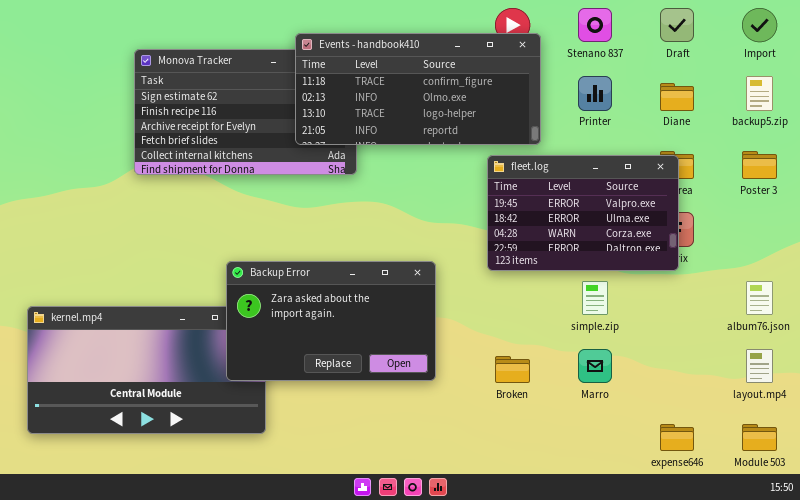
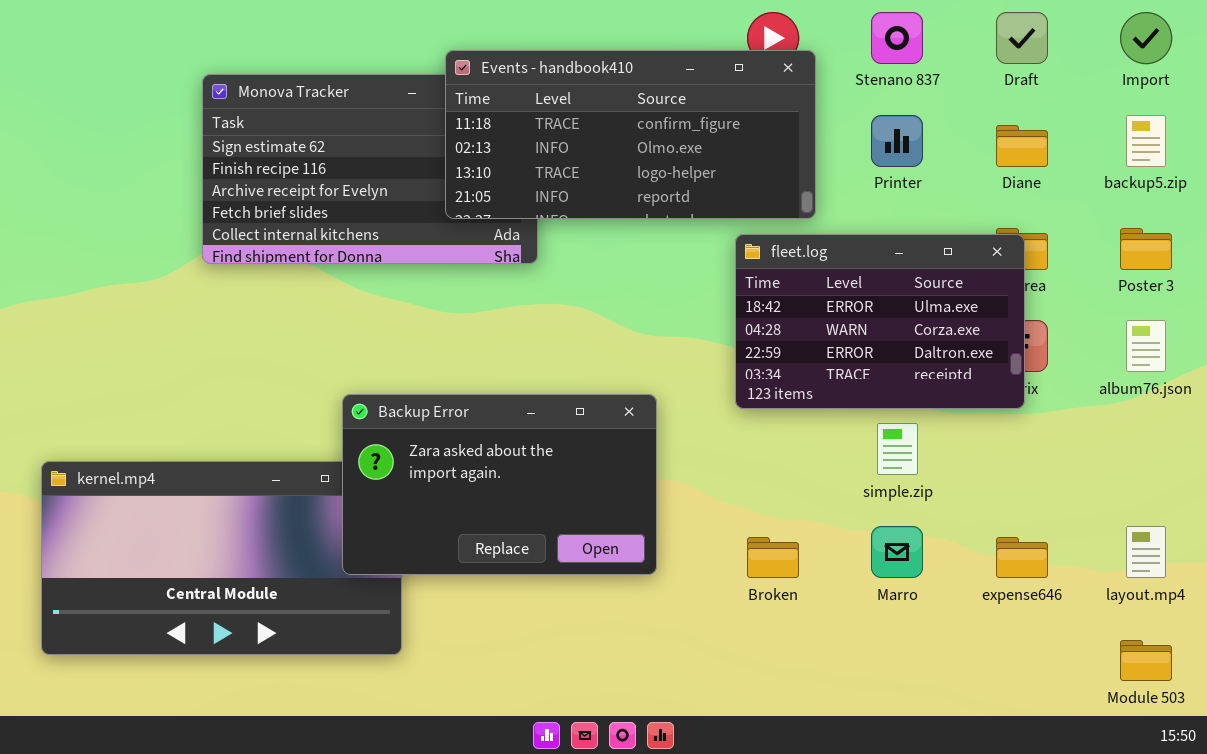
fleet.log: [487,155,679,271] -> [735,234,1025,409], scrolled down 1 row
album76.json: [746,281,773,315] -> [1126,320,1166,372], moved
expense646: [660,424,694,451] -> [996,537,1048,578], moved

